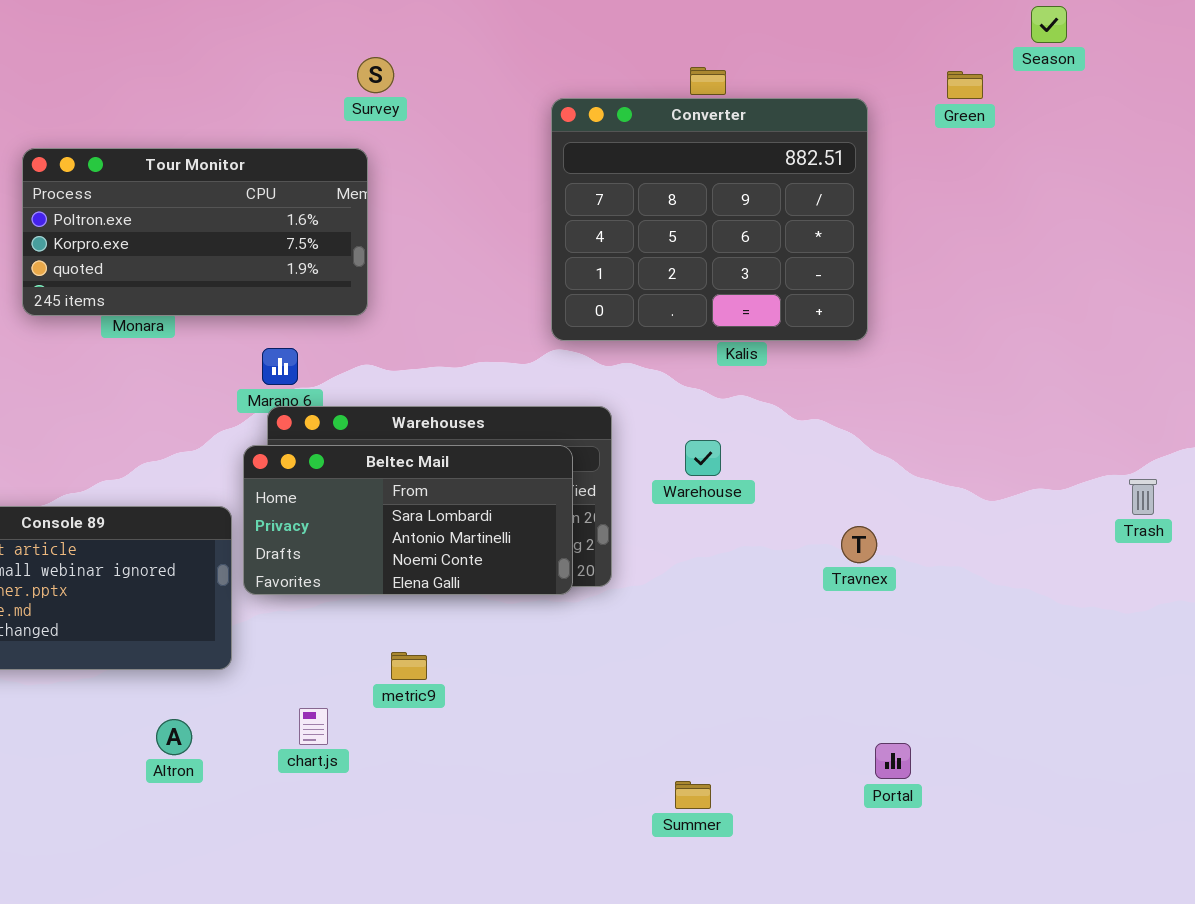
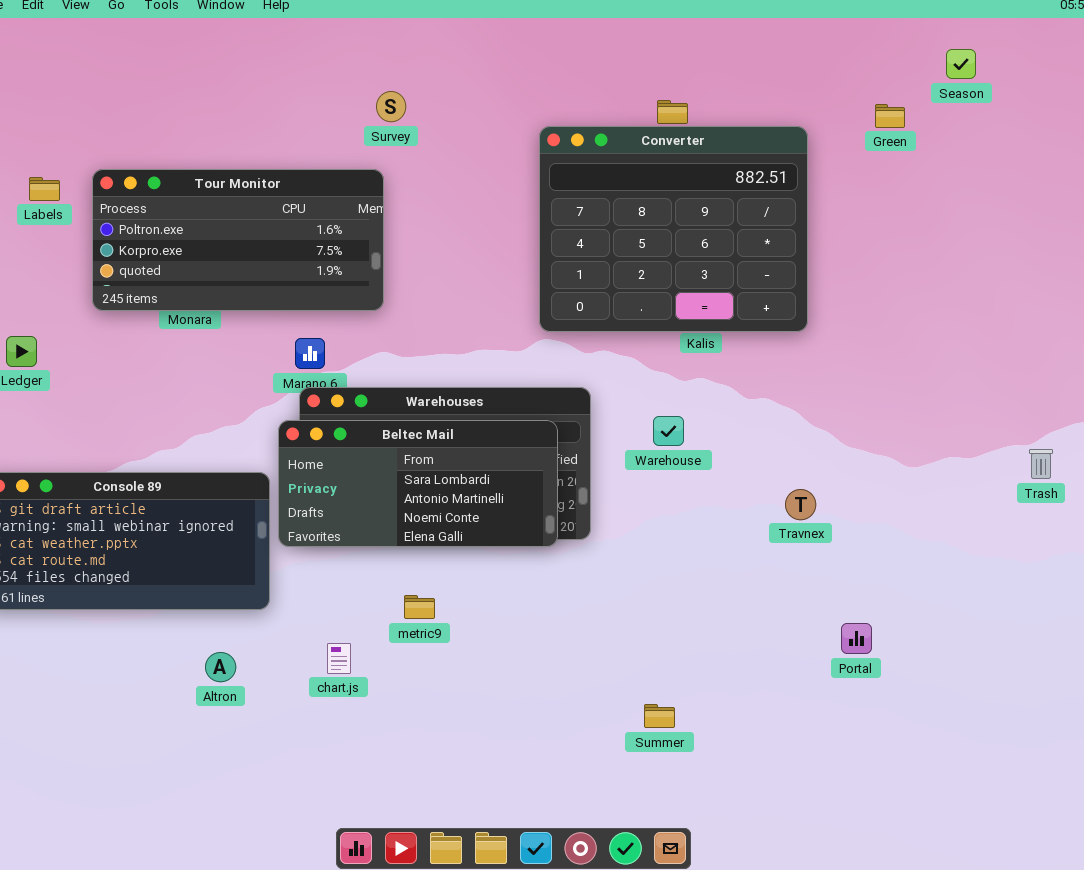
Portal: [875,743,911,779] -> [841,623,872,654], moved

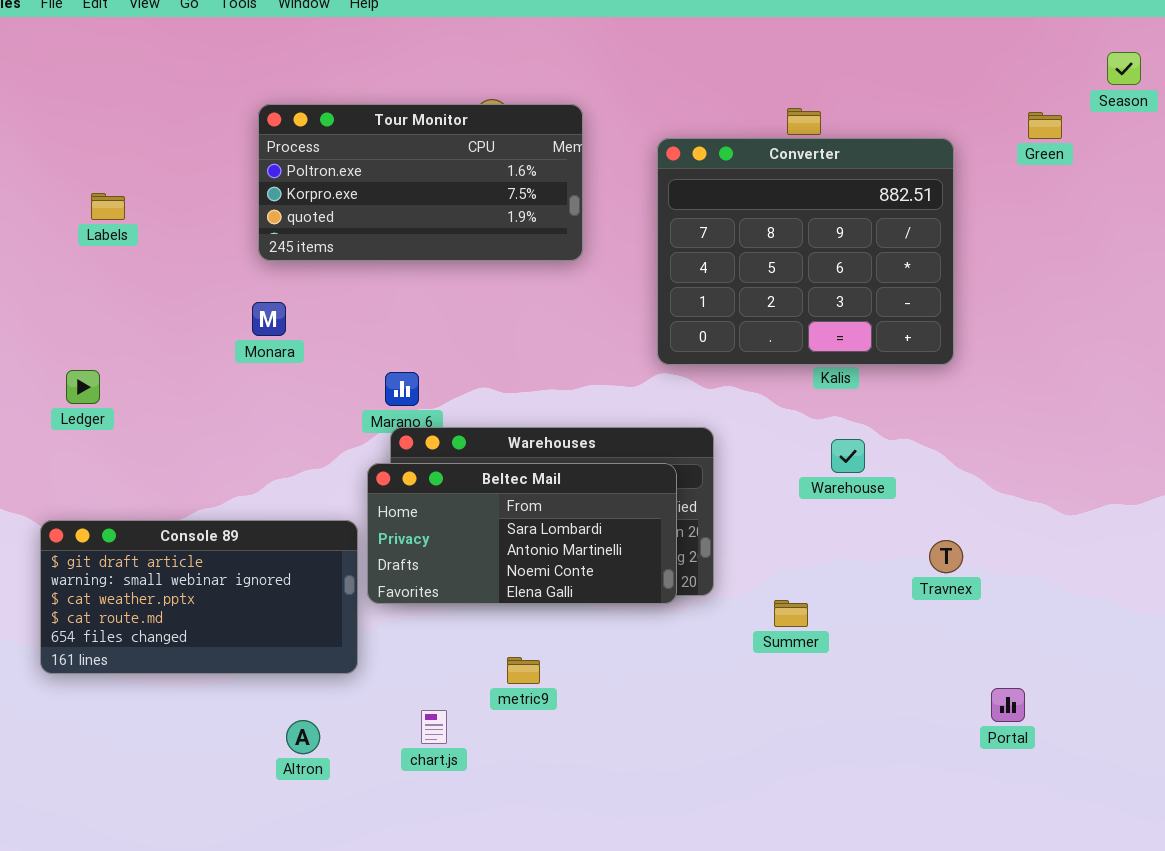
Tour Monitor: [92,169,384,311] -> [258,104,583,261], moved
Warehouse: [653,416,684,446] -> [831,439,865,473], moved
Summer: [644,704,675,728] -> [774,600,808,627], moved

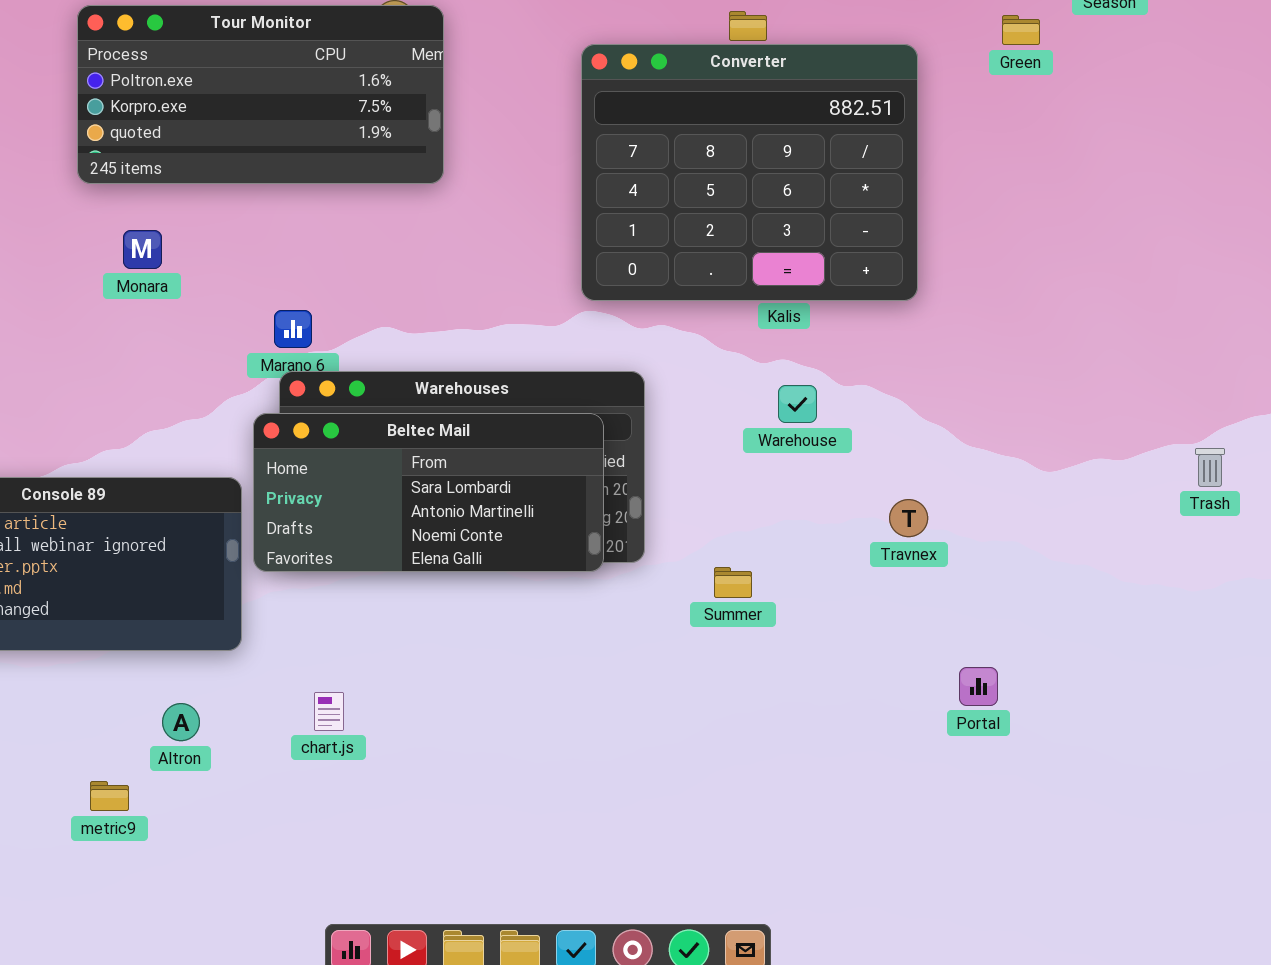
Tour Monitor: [258,104,583,261] -> [77,5,444,184], moved
metric9: [507,657,540,684] -> [90,781,129,811], moved

